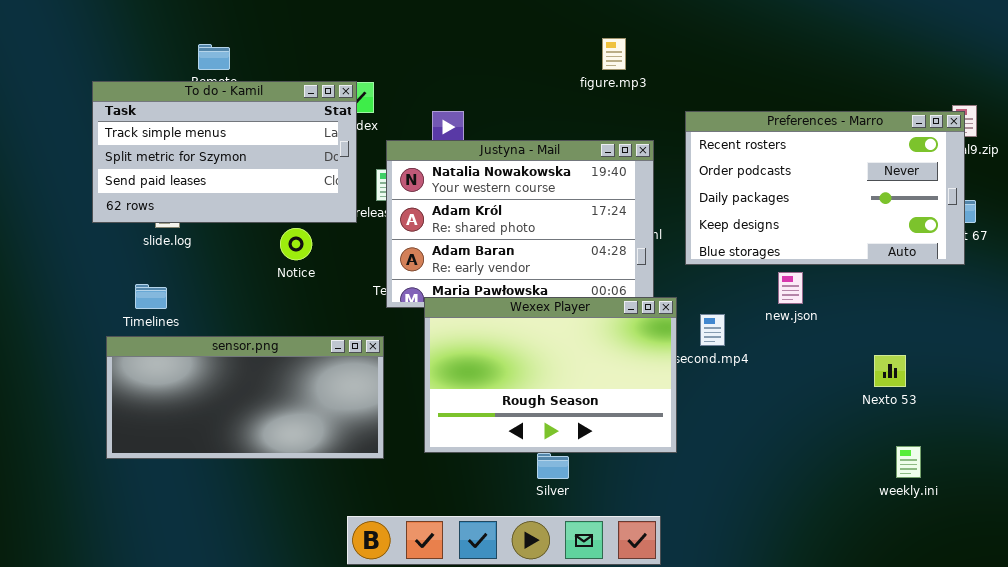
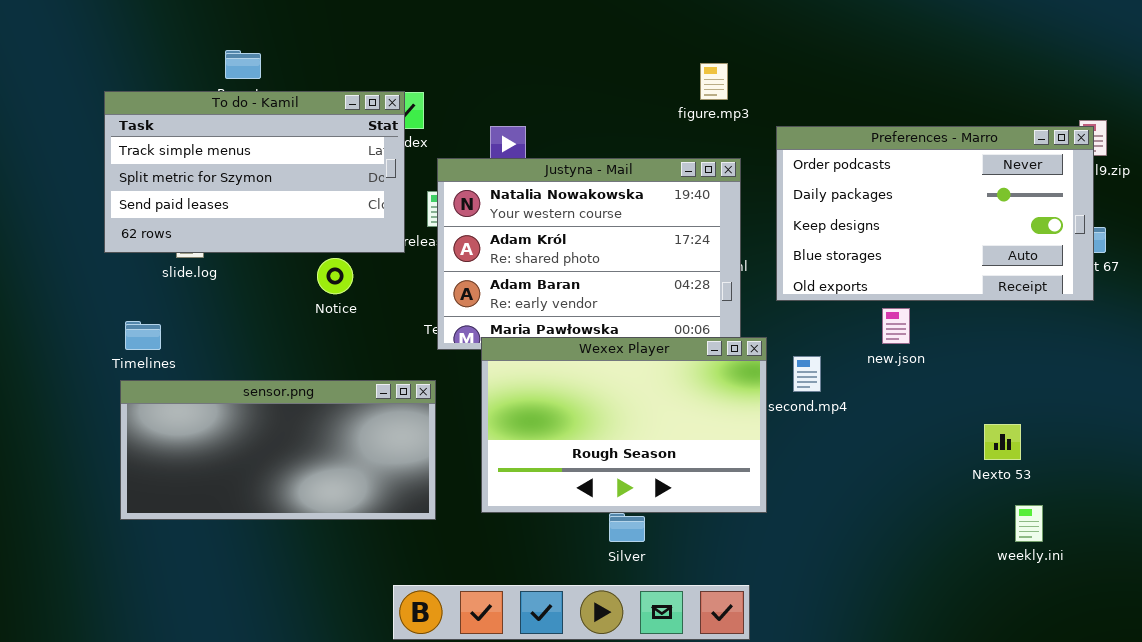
figure.mp3: [602,38,626,70] -> [700,63,728,100], moved
Preferences - Marro: [685,111,965,265] -> [776,126,1094,301], scrolled down 1 row
Timelines: [135,284,167,309] -> [125,321,161,350], moved
Nexto 53: [874,355,906,387] -> [984,424,1021,460], moved

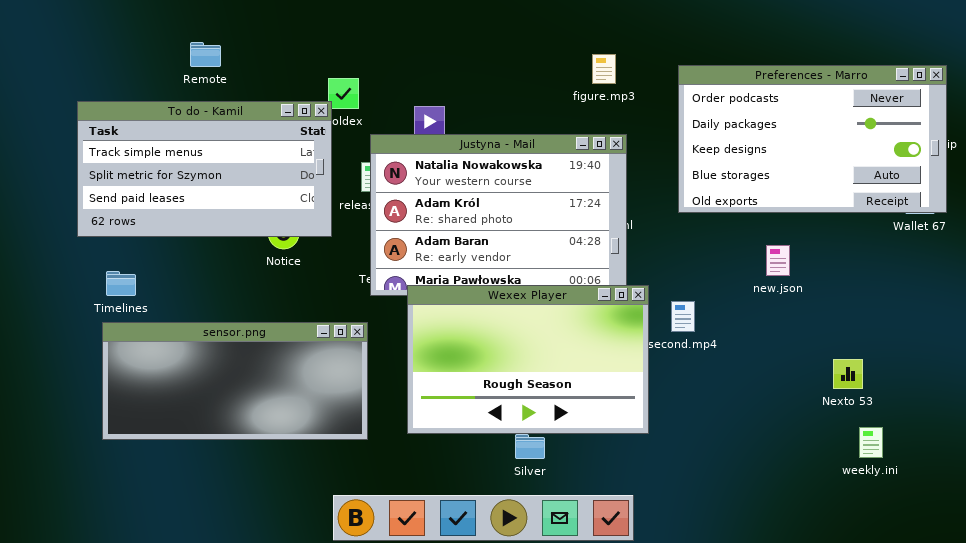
To do - Kamil: [104,91,405,253] -> [77,101,332,237], moved
Preferences - Marro: [776,126,1094,301] -> [678,65,947,213], moved
new.json: [882,308,910,344] -> [766,245,790,276], moved

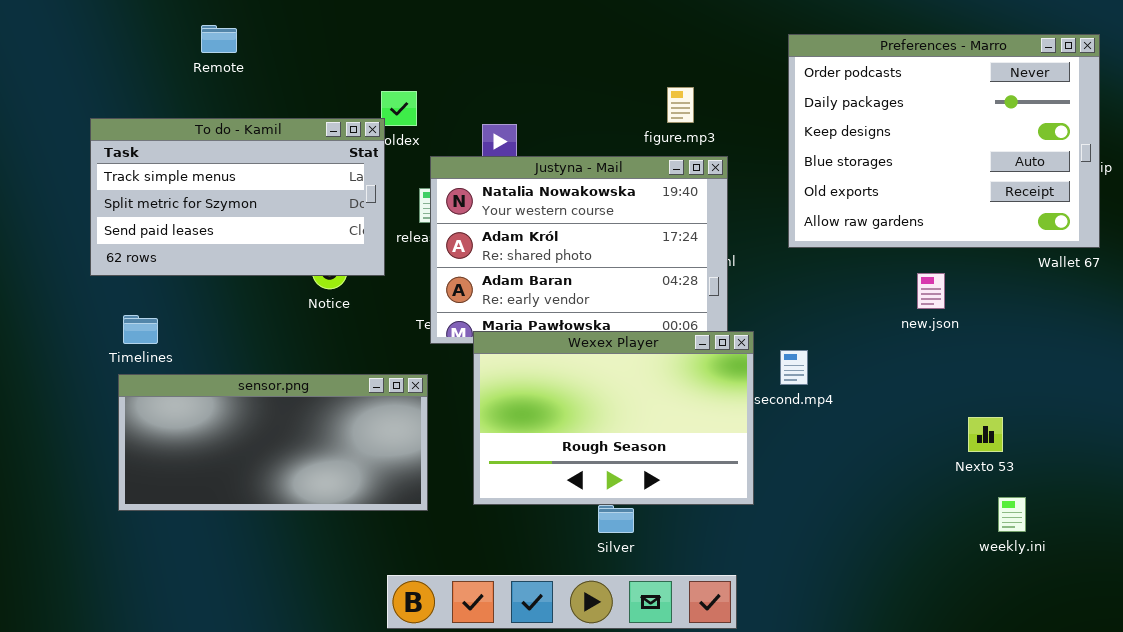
Remote: [190,42,221,67] -> [201,25,237,53], moved
figure.mp3: [592,54,616,84] -> [667,87,694,123], moved
Preferences - Marro: [678,65,947,213] -> [788,34,1100,248], resized
new.json: [766,245,790,276] -> [917,273,945,309], moved

